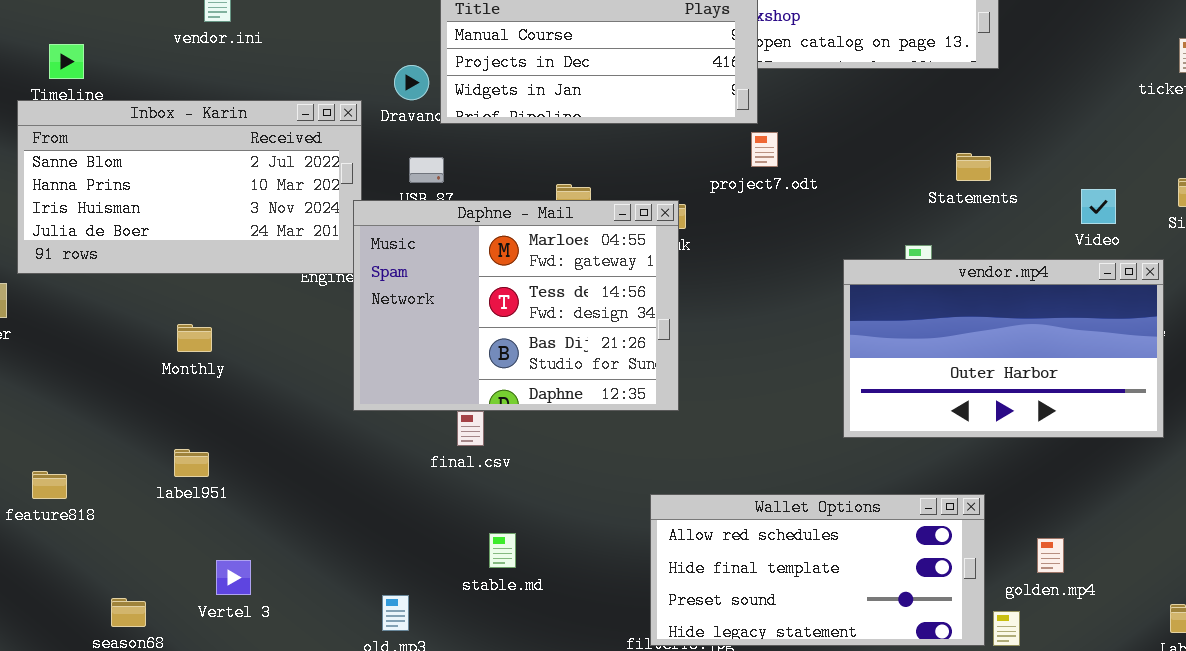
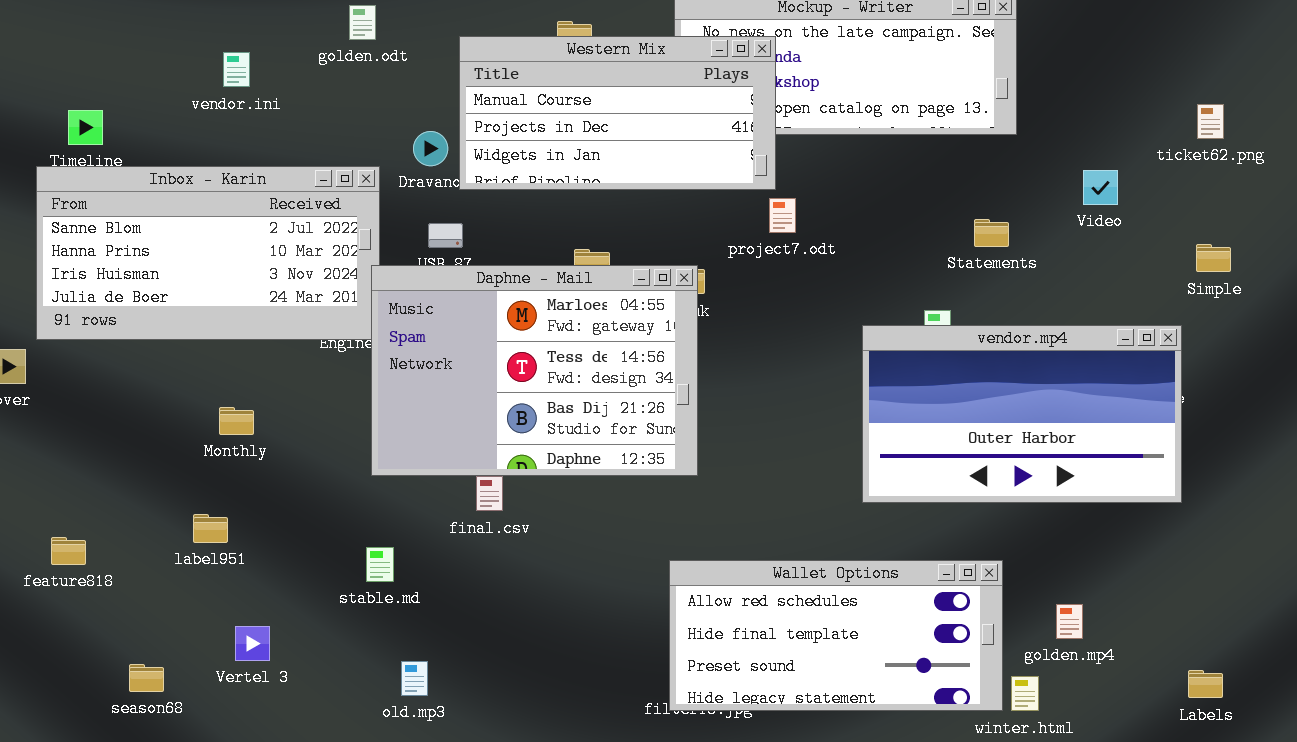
Video: [1081,189,1116,224] -> [1083,170,1118,205], moved
Monthly: [177,324,212,352] -> [219,407,254,435], moved
stable.md: [489,533,516,568] -> [366,547,394,582], moved

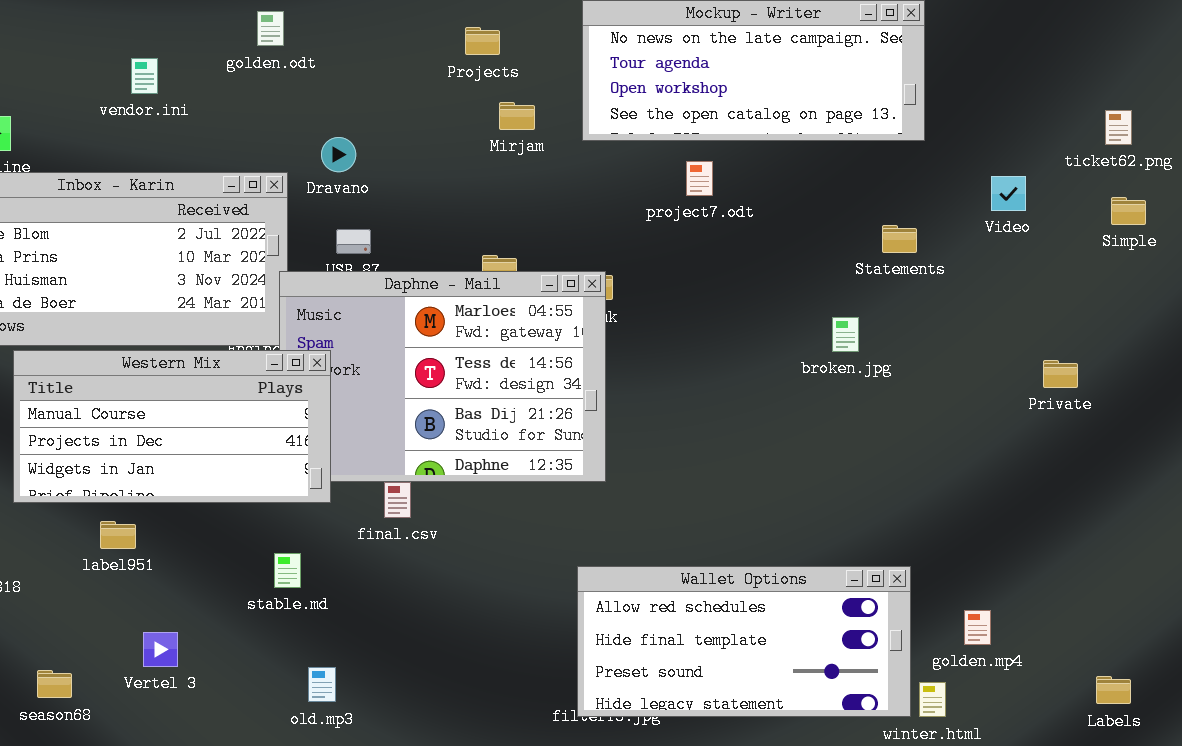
Western Mix: [459,36,776,190] -> [13,350,331,503], moved
project7.odt: [769,198,796,233] -> [686,161,713,196], moved
Simple: [1196,244,1231,272] -> [1111,197,1146,225], moved
vendor.mp4: [862,325,1182,503] -> none, closed

